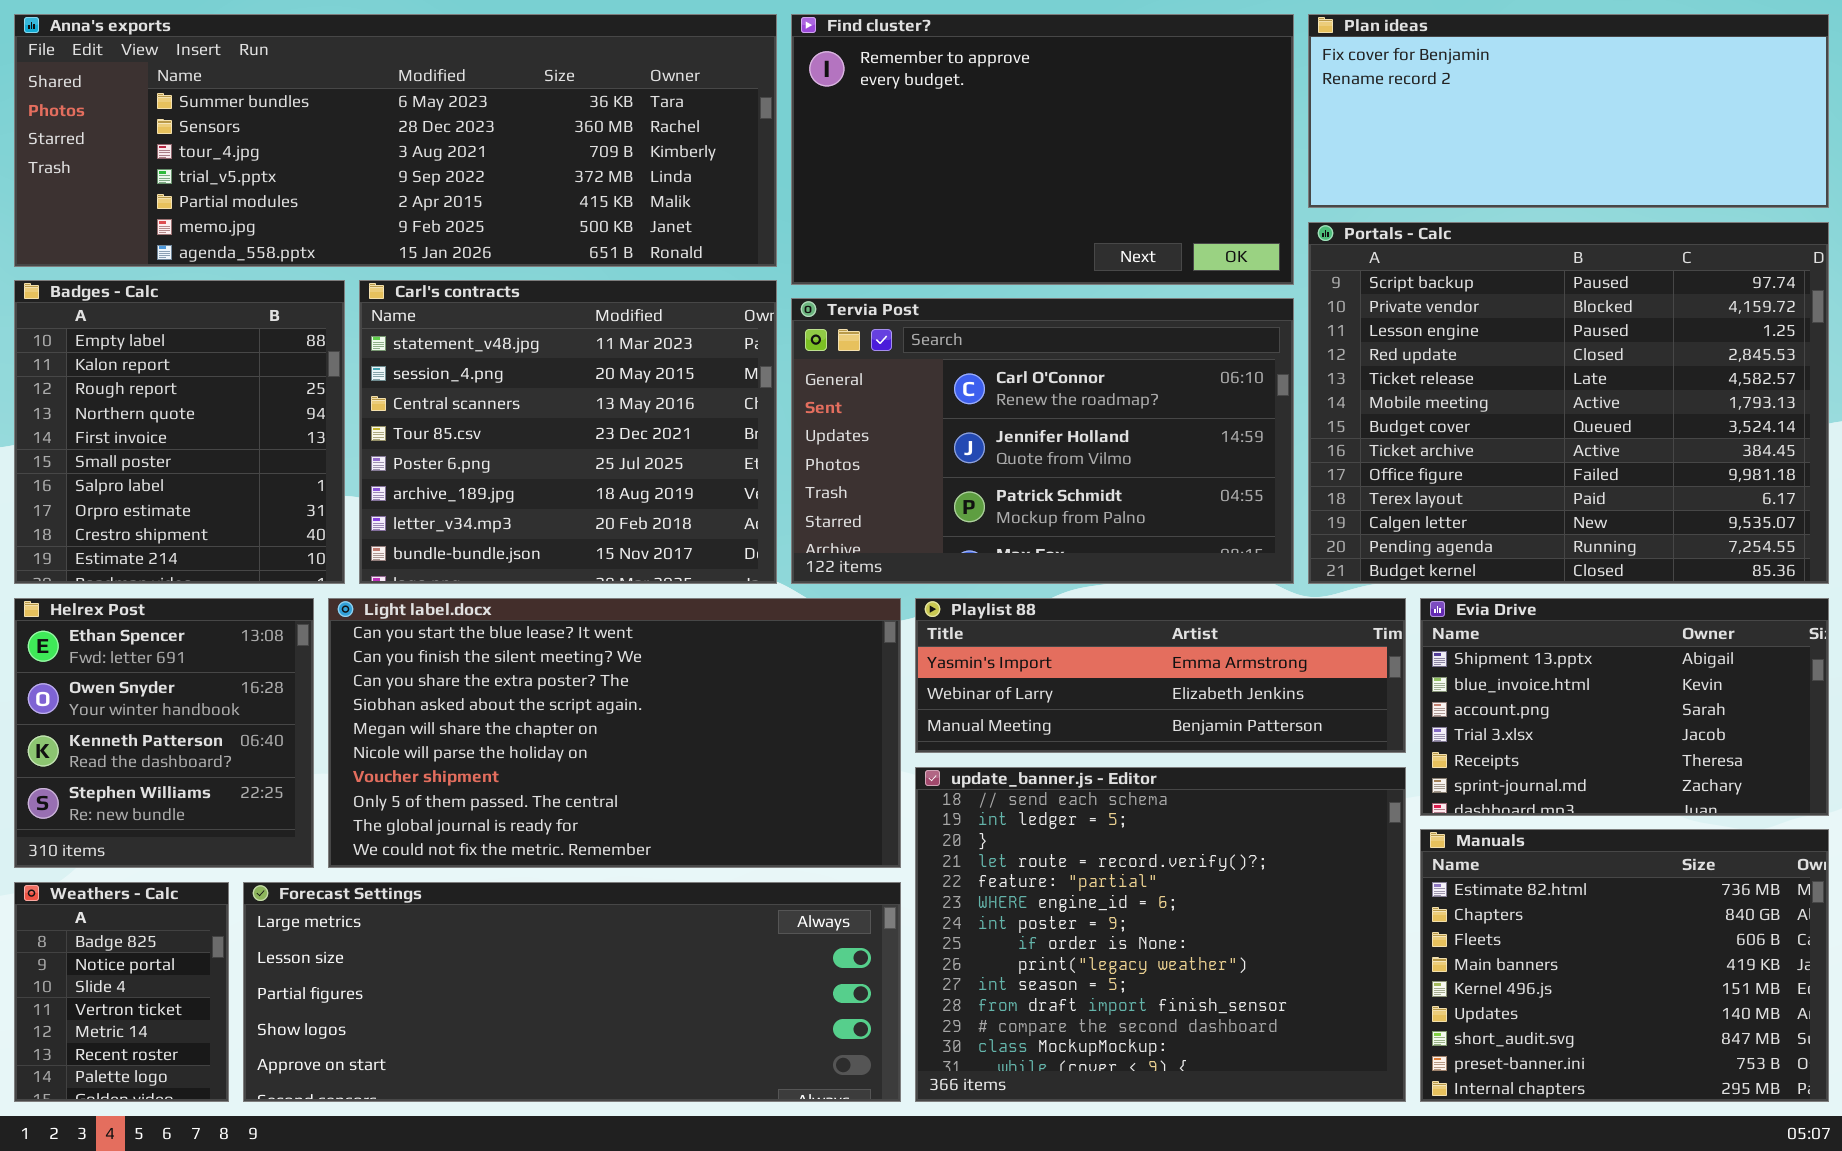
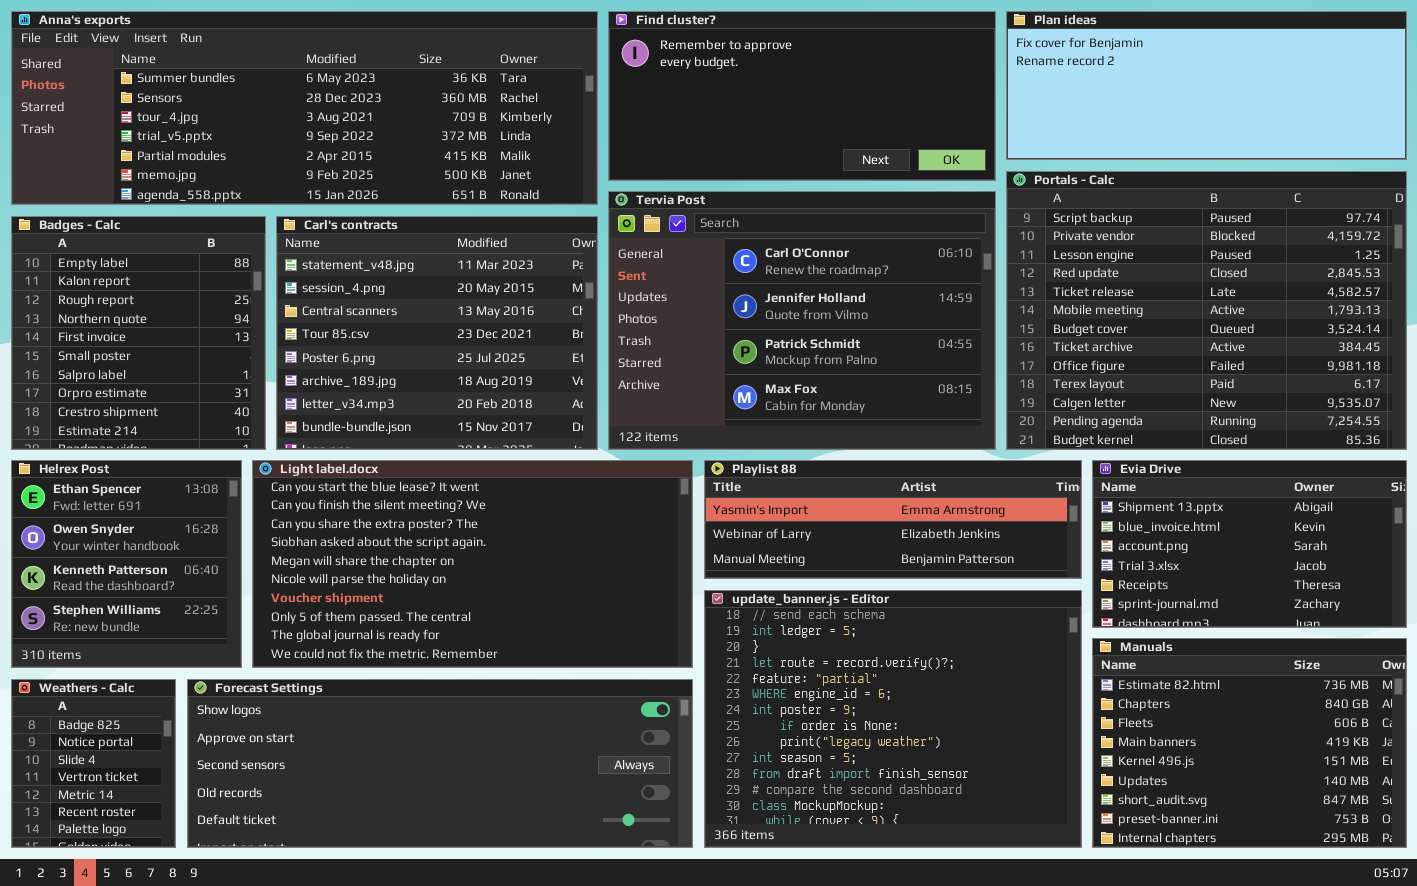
Find cluster?: [791,14,1294,285] -> [608,11,996,181], resized
Tervia Post: [791,298,1294,584] -> [608,191,996,450], resized
Forecast Settings: [243,882,901,1102] -> [187,679,693,848], scrolled down 3 rows

